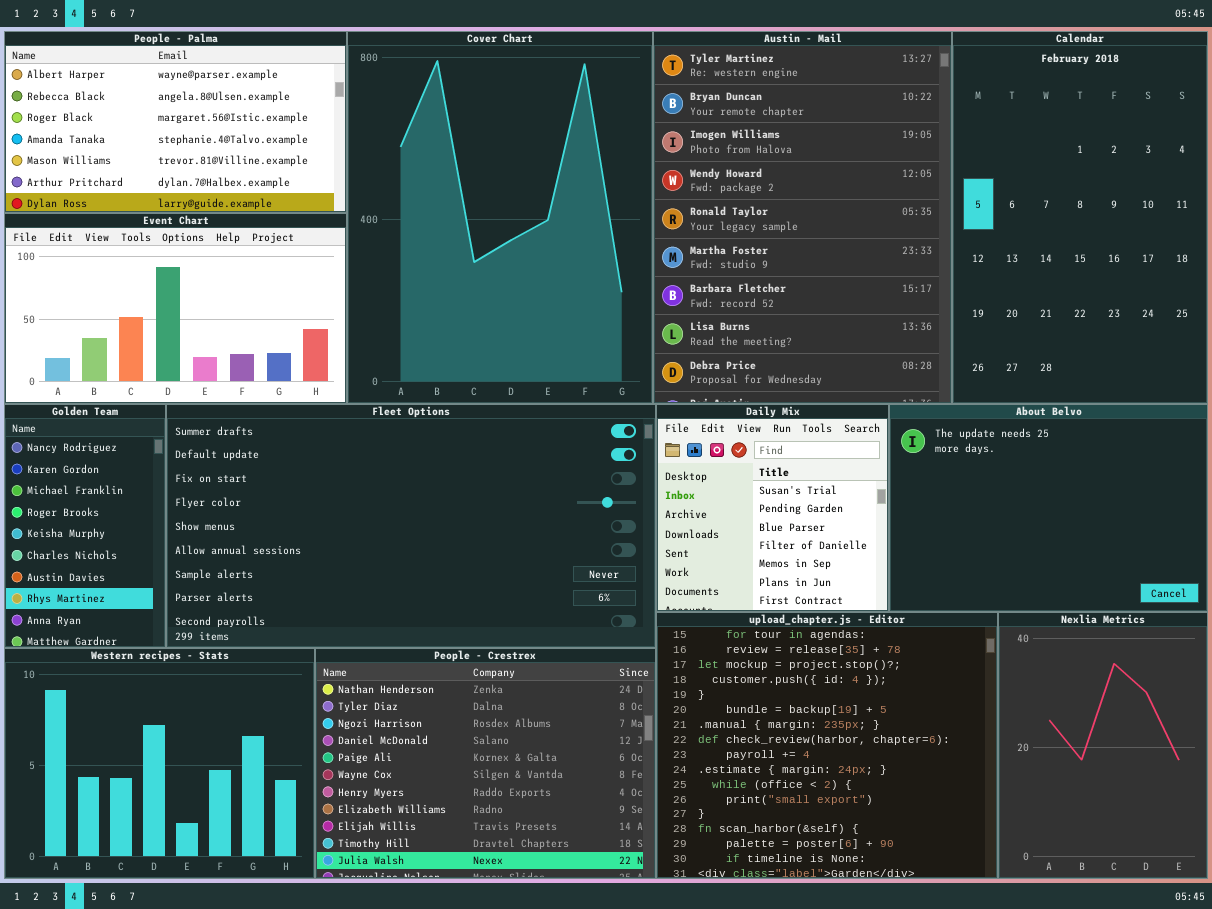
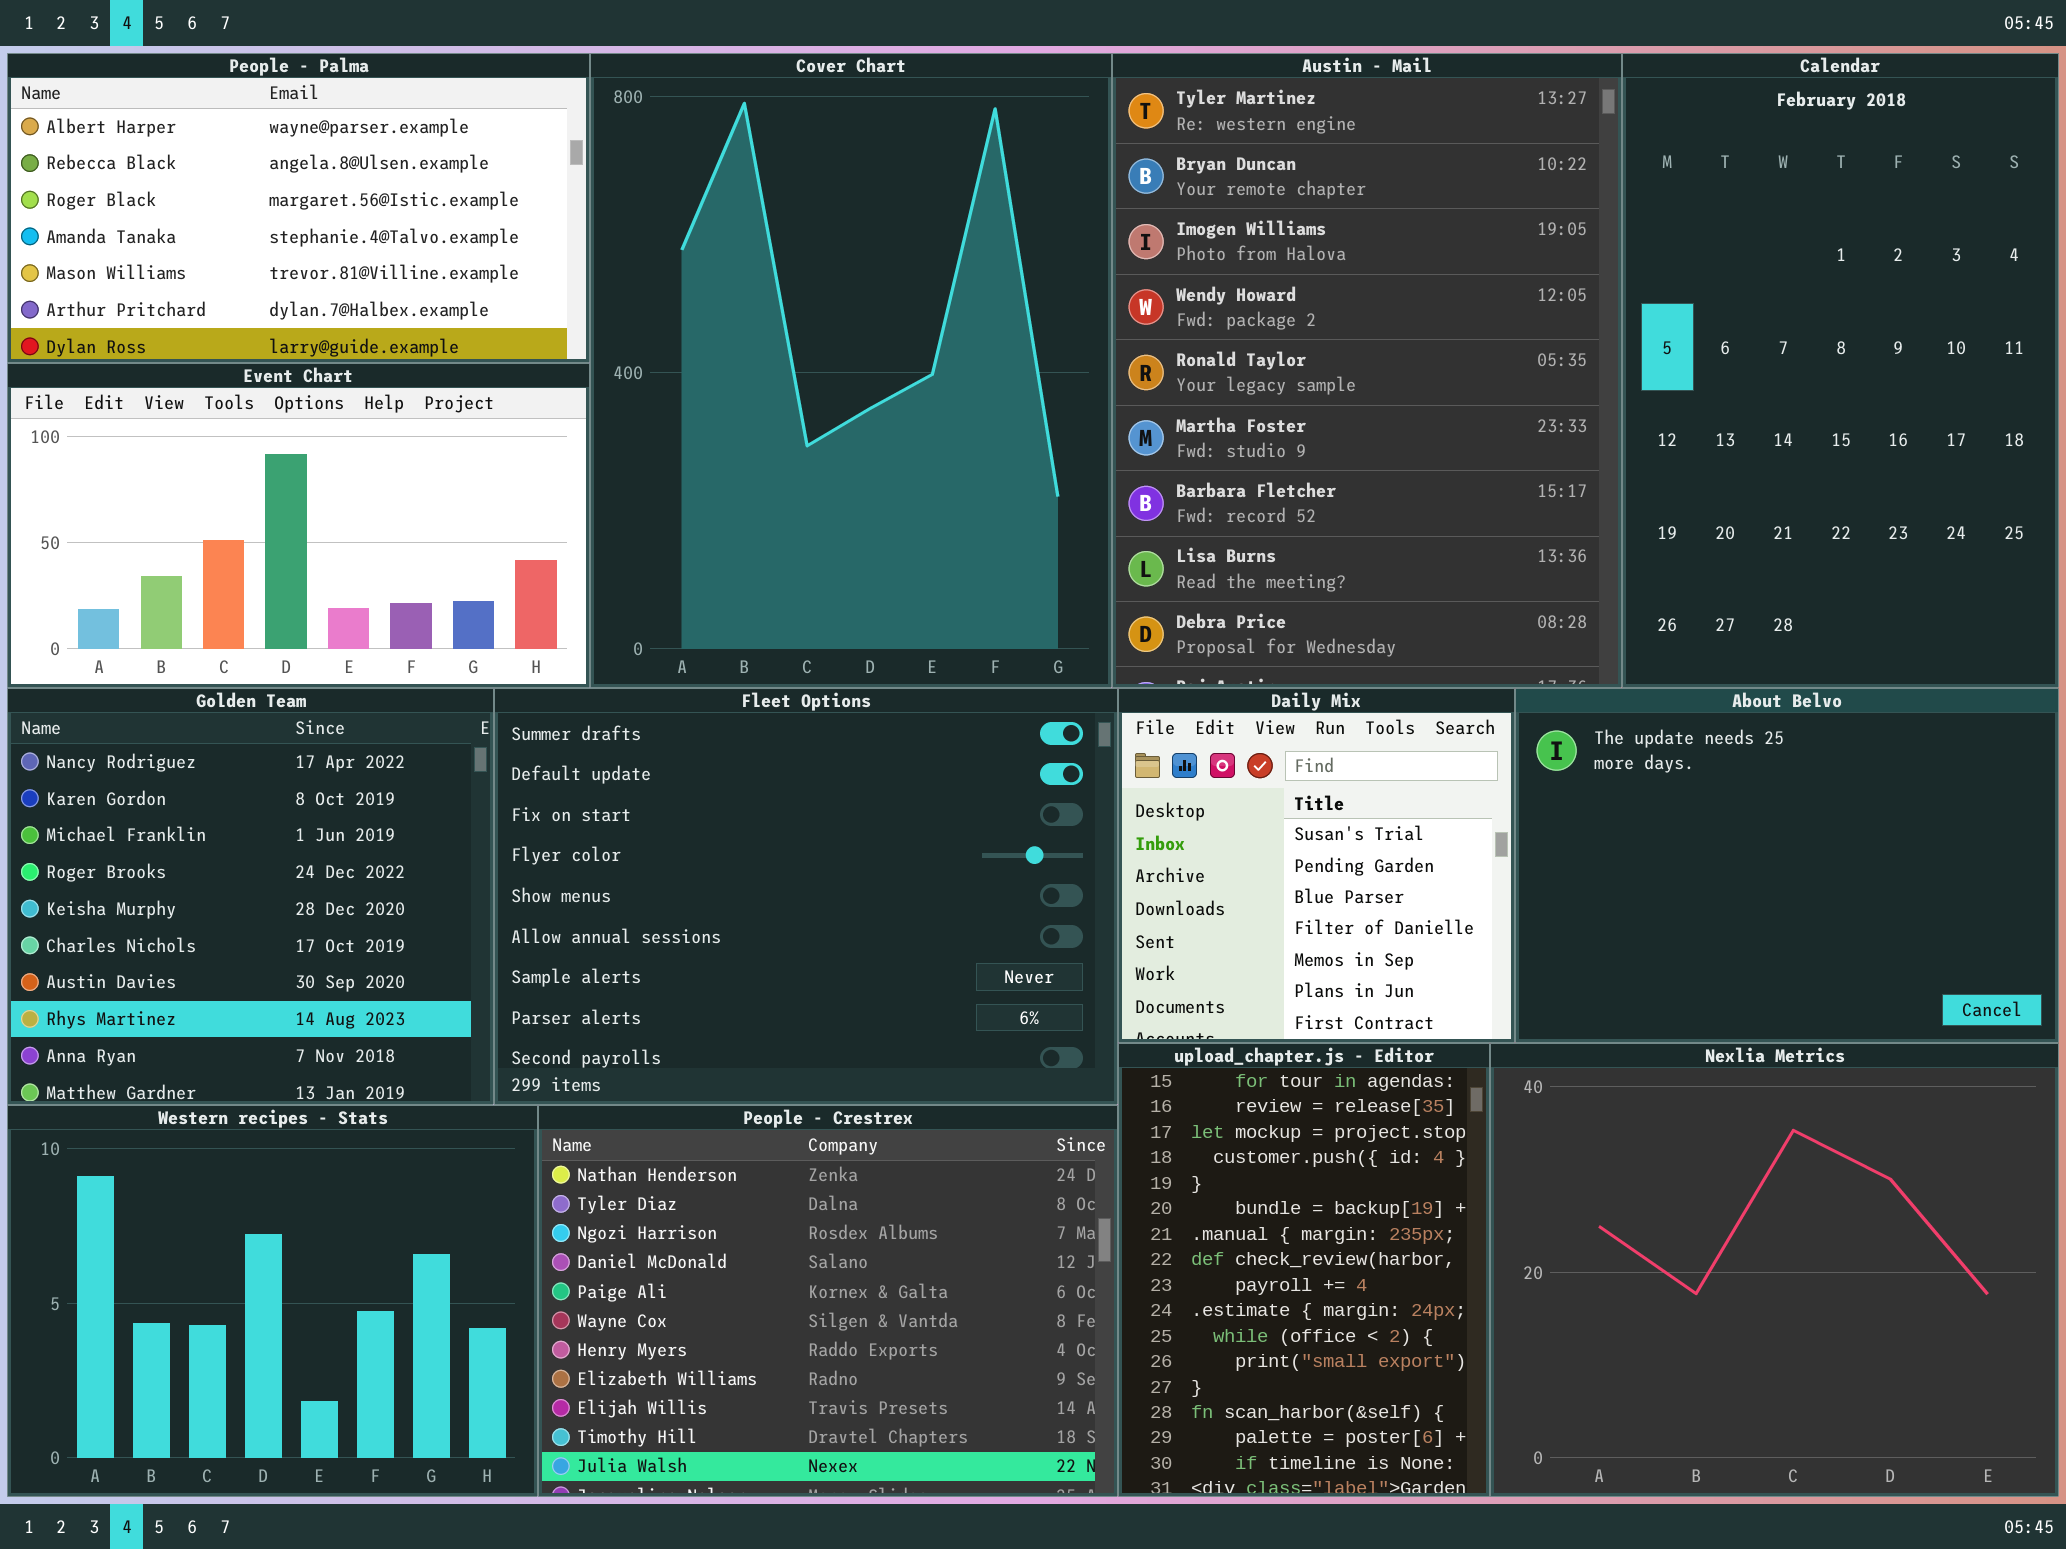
Golden Team: [4,404,166,648] -> [7,688,494,1105], resized
Fleet Options: [166,404,656,648] -> [494,688,1118,1105], resized
upload_chapter.js - Editor: [656,612,998,879] -> [1118,1043,1490,1497], resized
Nexlia Metrics: [998,612,1208,879] -> [1490,1043,2059,1497], resized

